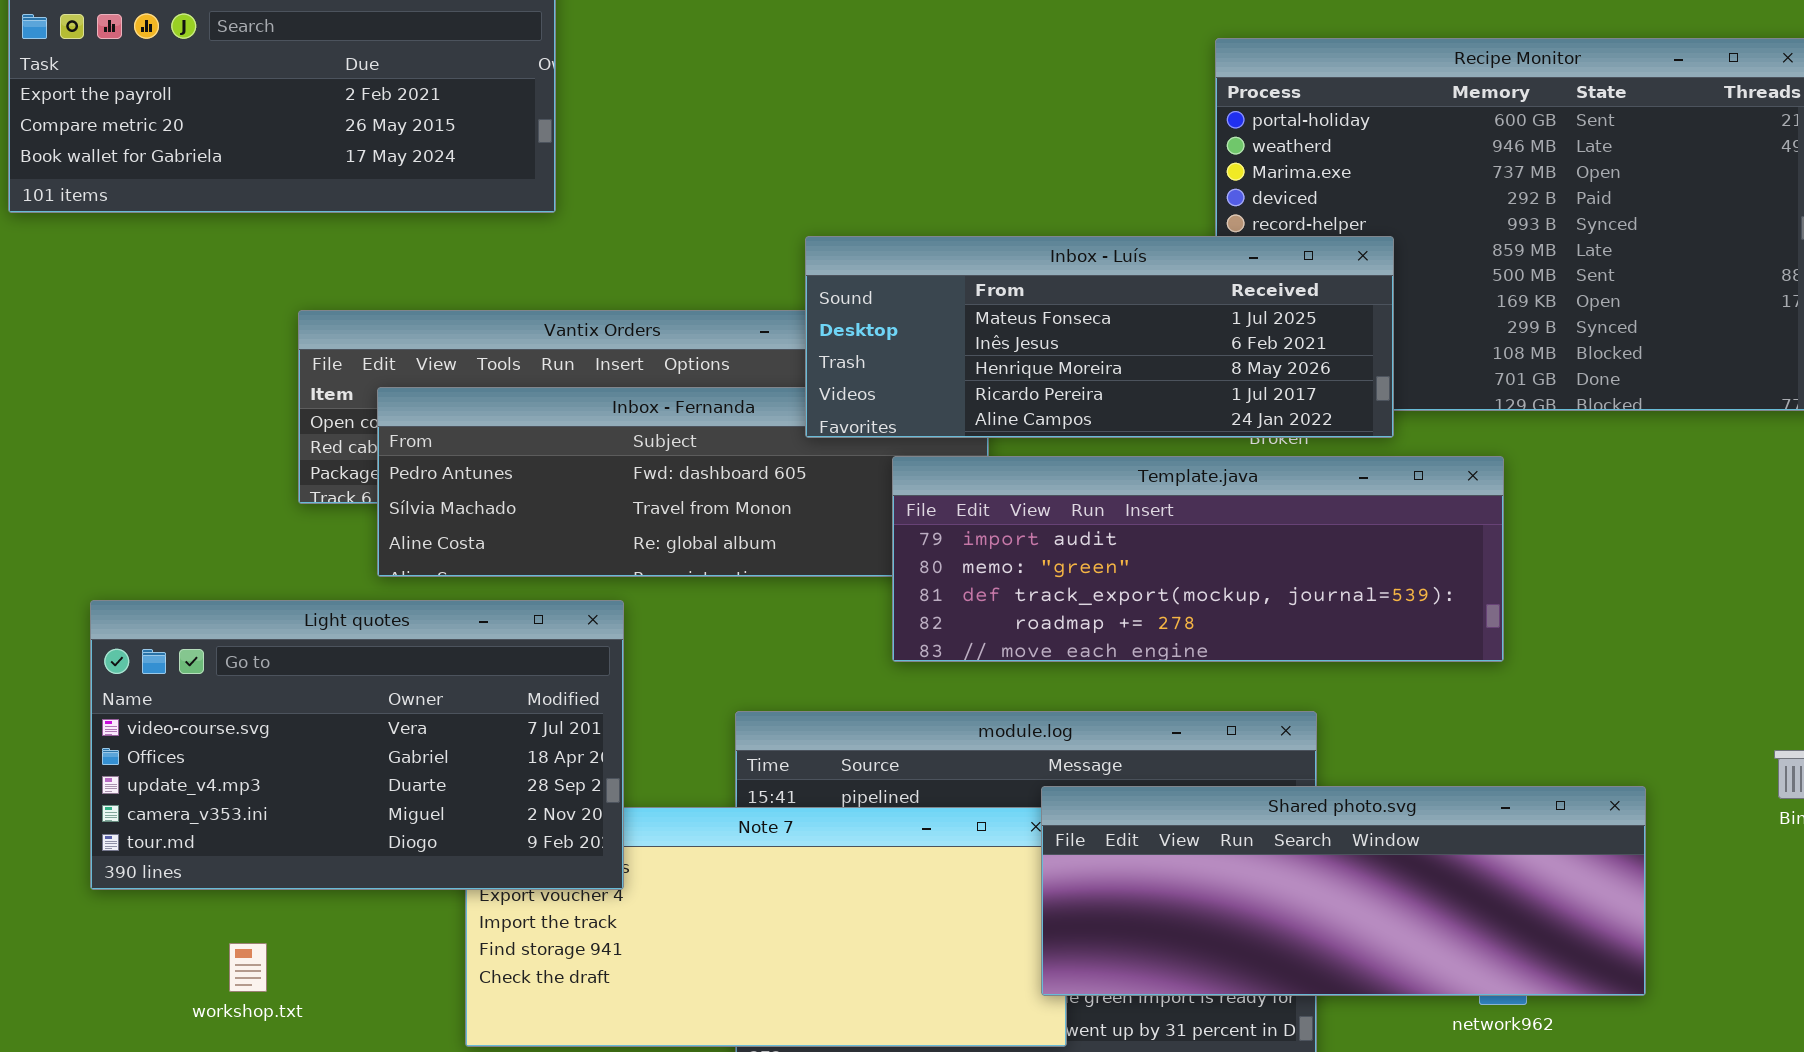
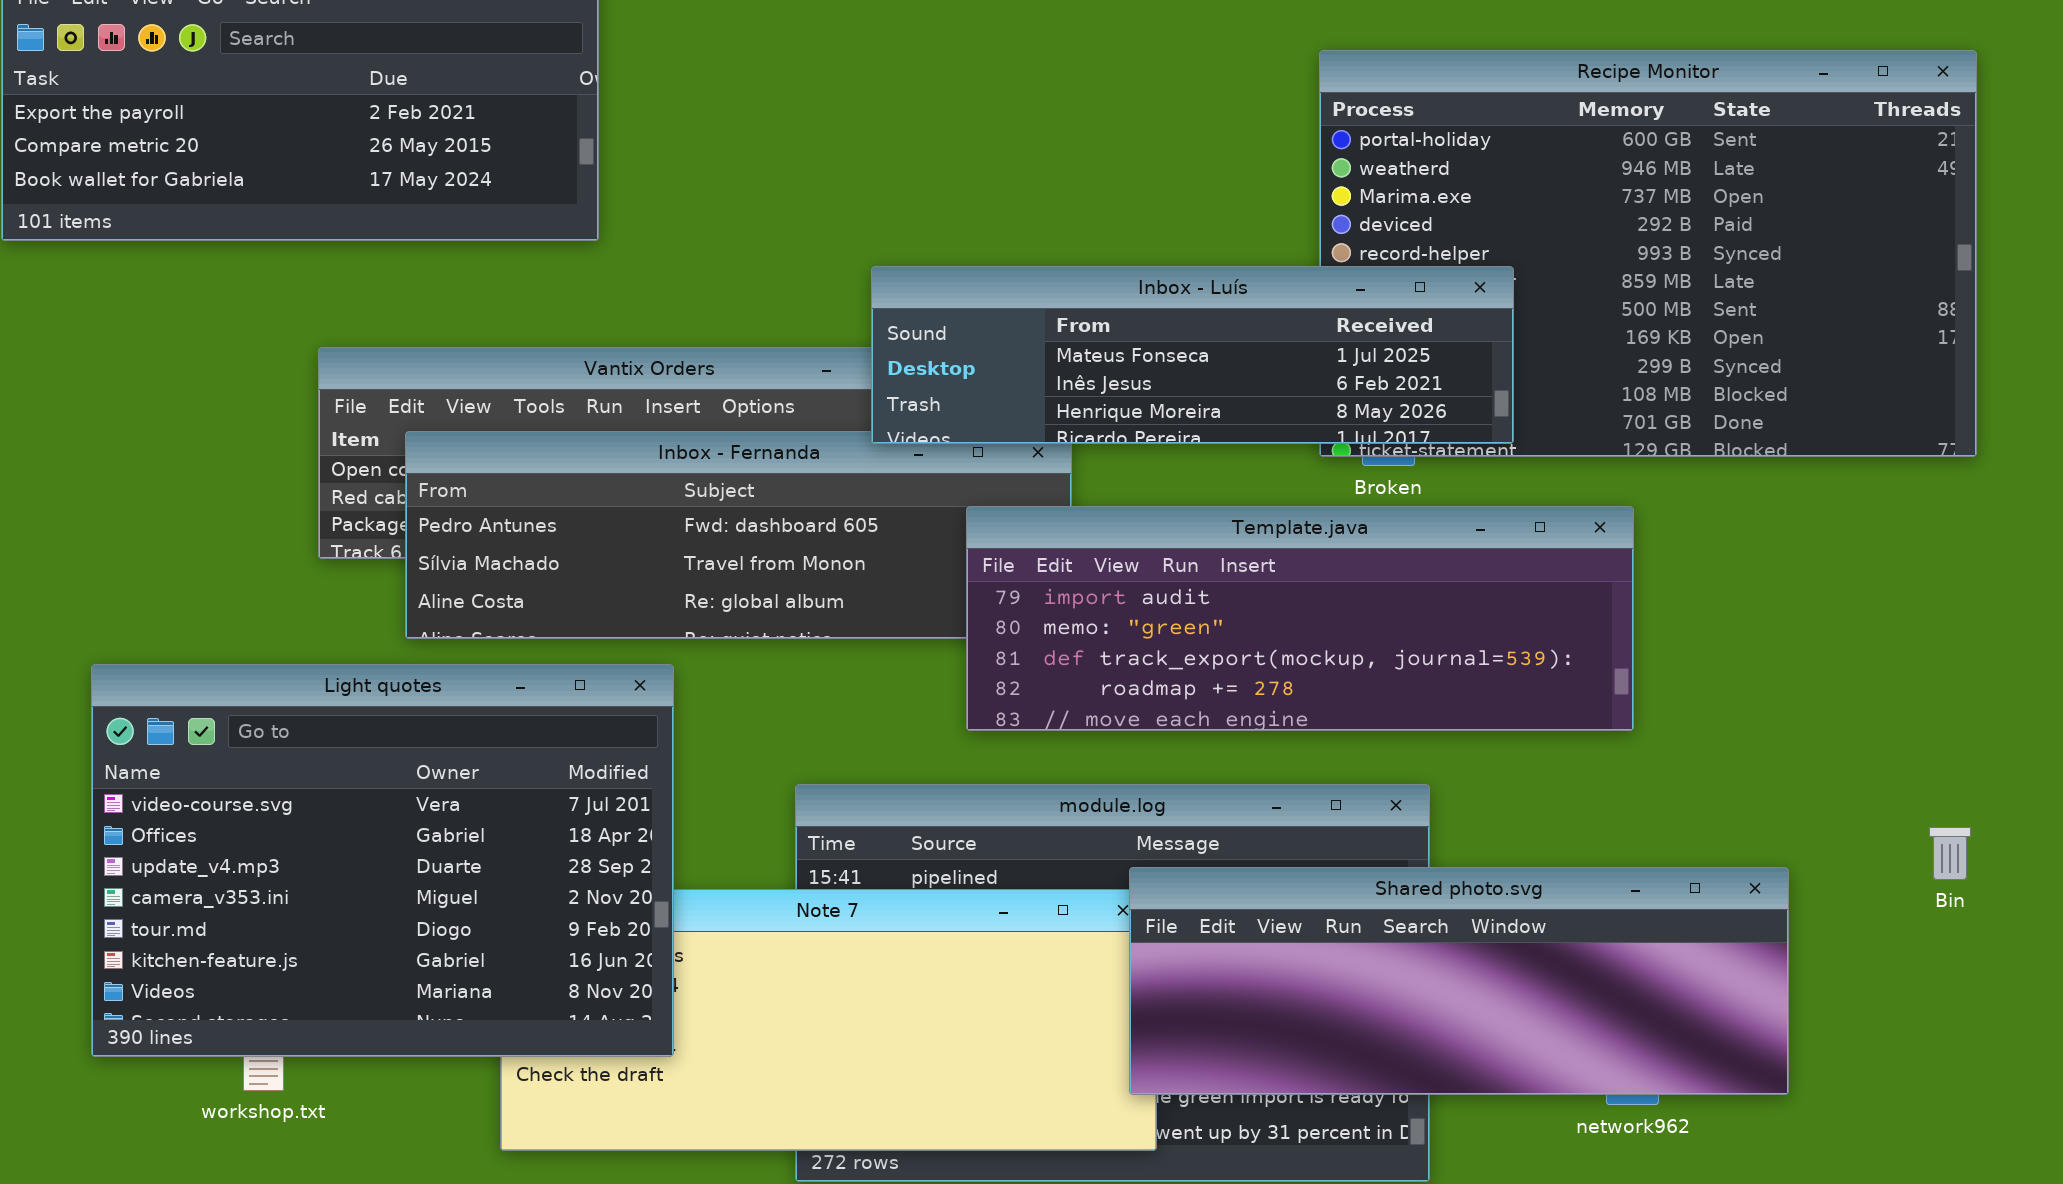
Inbox - Luís: [805,236,1394,438] -> [871,266,1514,444], resized
Light quotes: [90,600,624,890] -> [91,664,674,1057], resized

